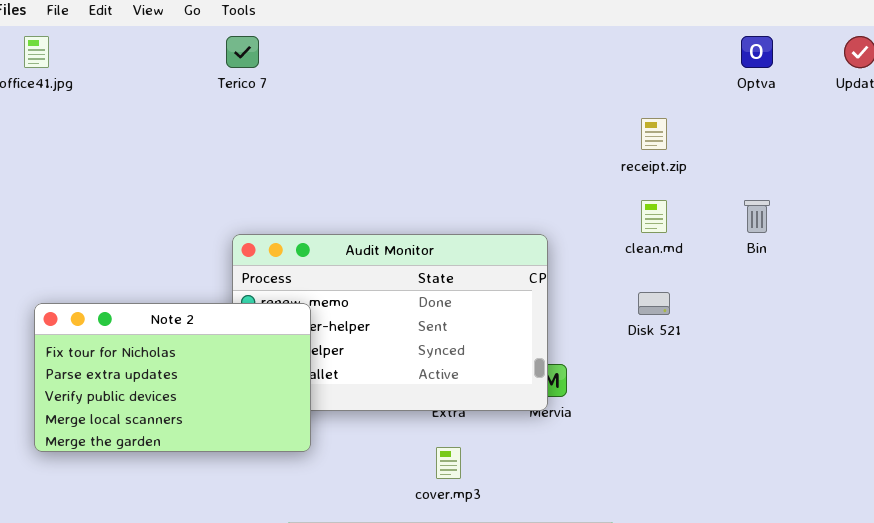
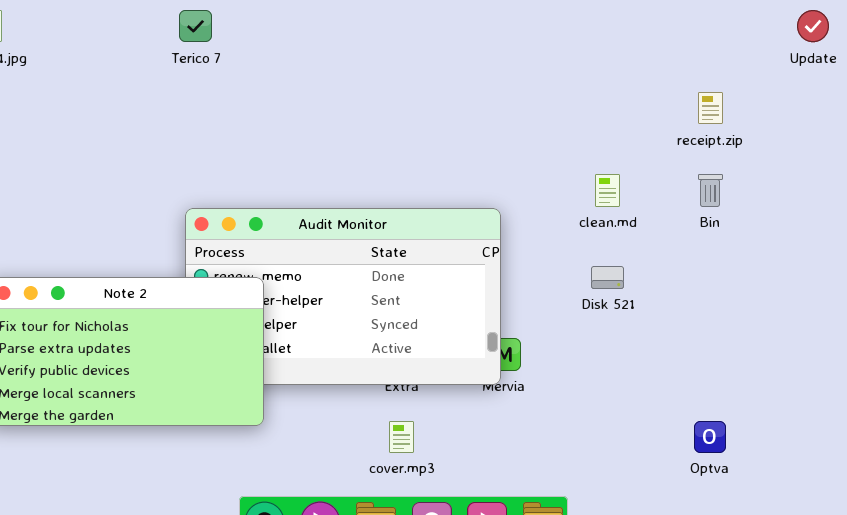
Optva: [741,36,773,68] -> [694,421,726,453], moved
receipt.zip: [641,118,667,150] -> [698,92,723,124], moved

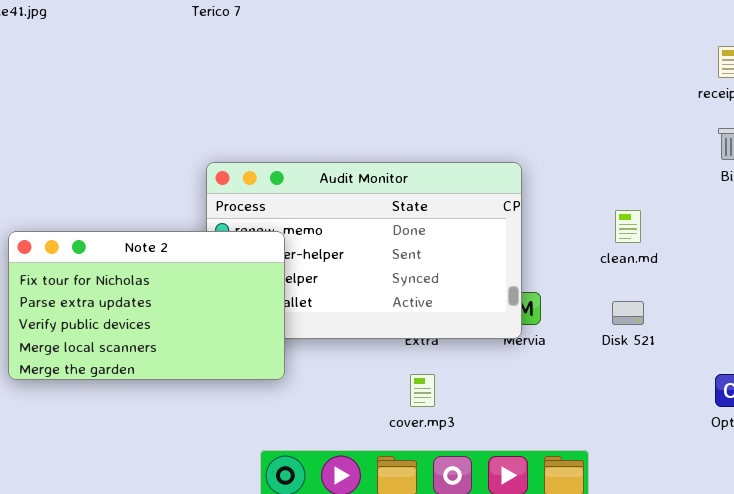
clean.md: [595,174,620,207] -> [615,210,641,243], moved
Disk 521: [591,266,624,289] -> [612,301,644,325], moved

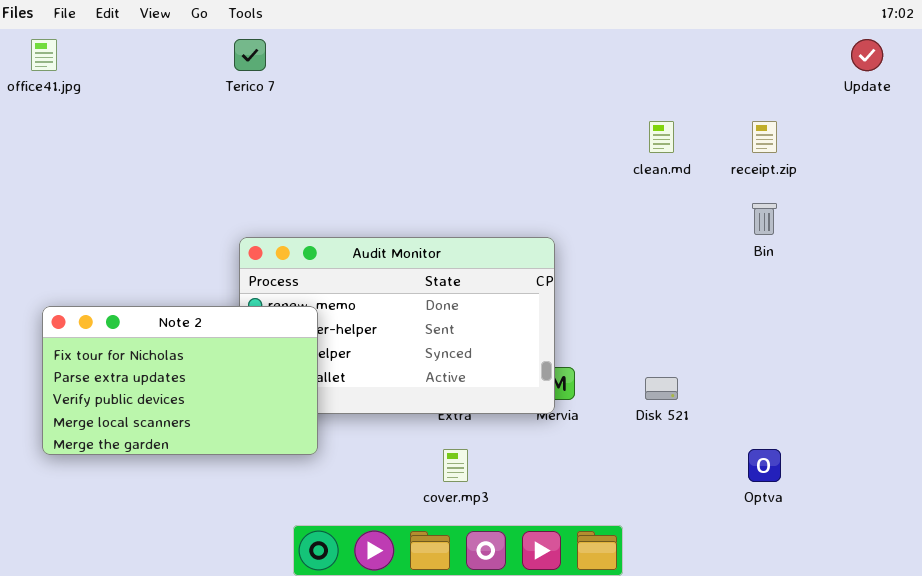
clean.md: [615,210,641,243] -> [649,121,674,153], moved

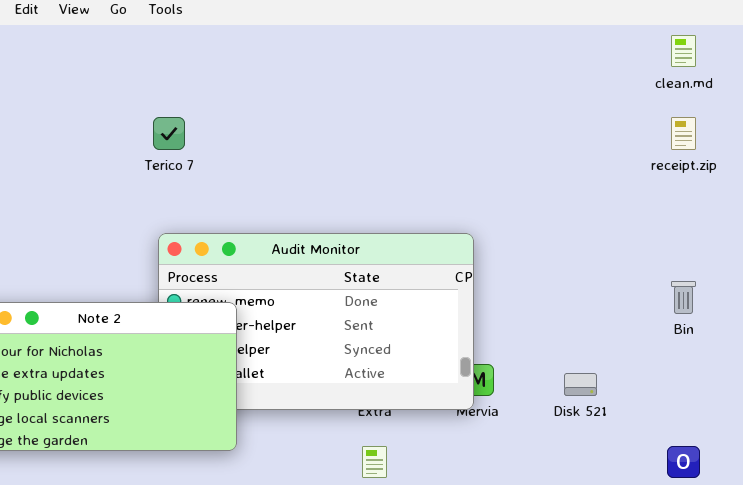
Terico 7: [234,39,266,71] -> [153,117,185,150], moved
clean.md: [649,121,674,153] -> [671,35,696,67], moved
Bin: [752,203,777,235] -> [671,281,696,314], moved

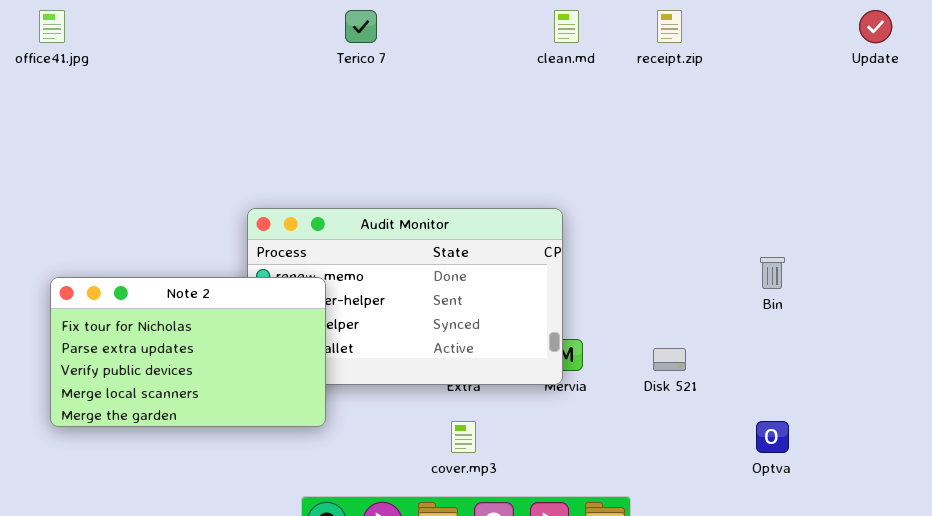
clean.md: [671,35,696,67] -> [554,10,579,43], moved
Terico 7: [153,117,185,150] -> [345,10,377,43], moved
receipt.zip: [671,117,696,150] -> [657,10,682,43], moved

